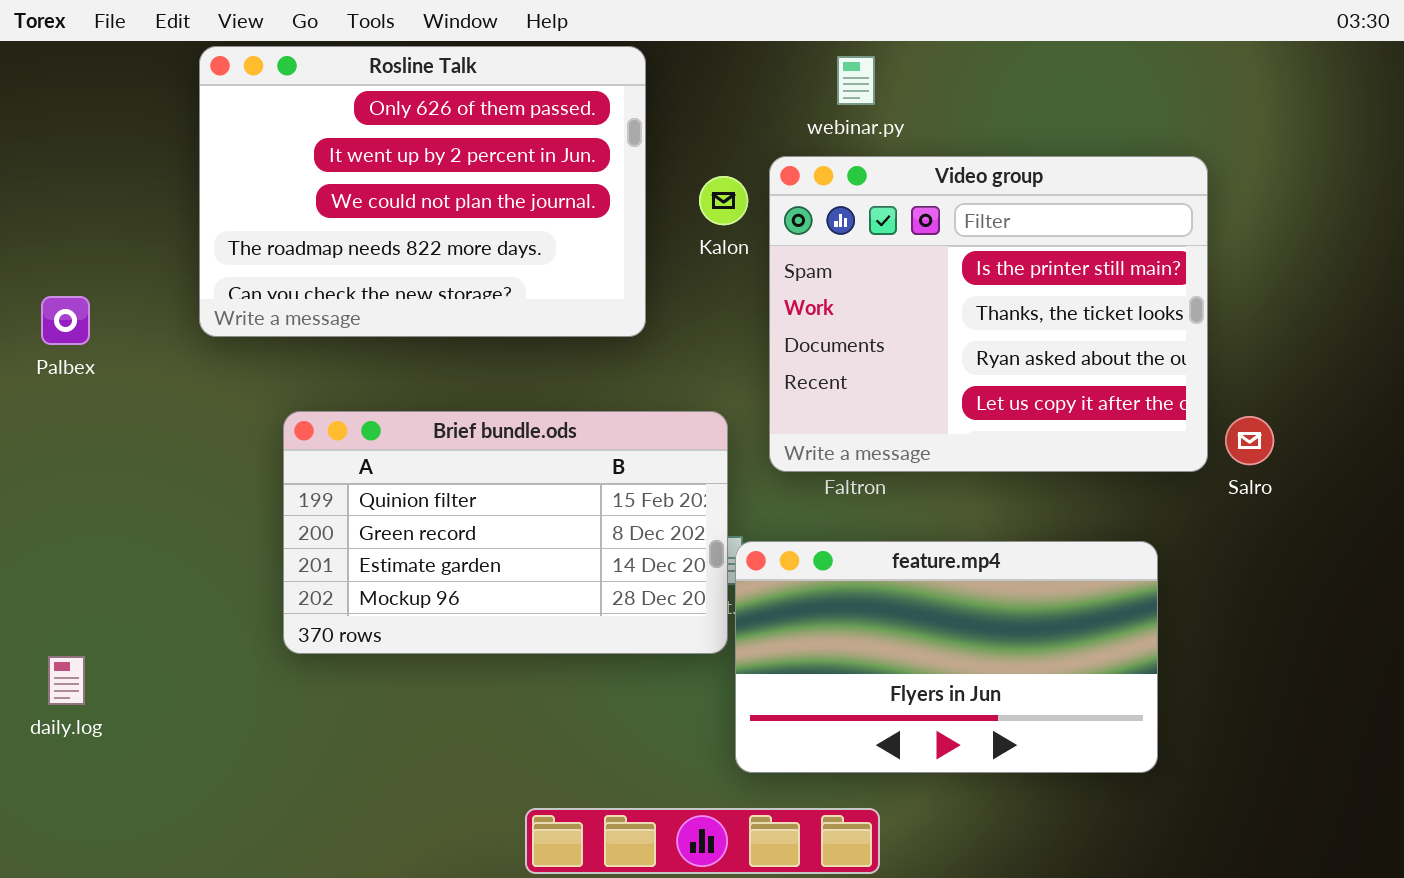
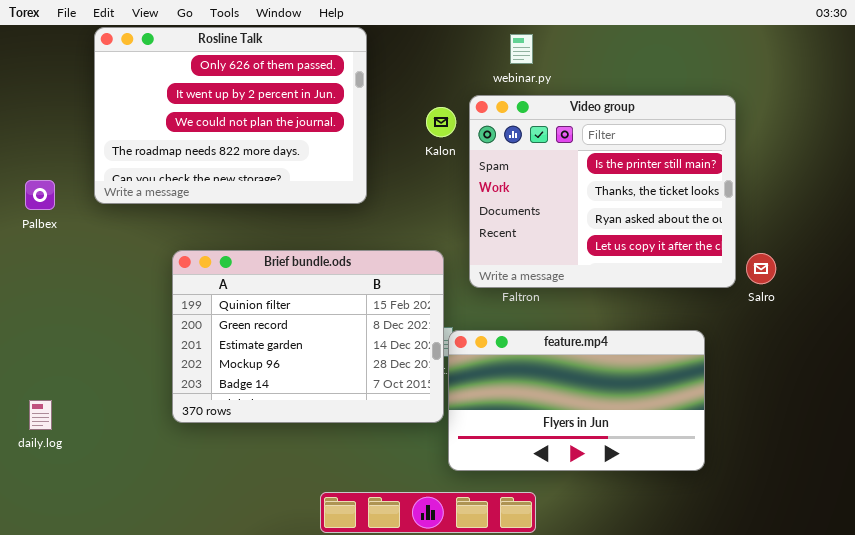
Rosline Talk: [199,46,646,337] -> [94,27,367,204], moved
Brief bundle.ods: [283,411,728,654] -> [172,250,444,423], resized

